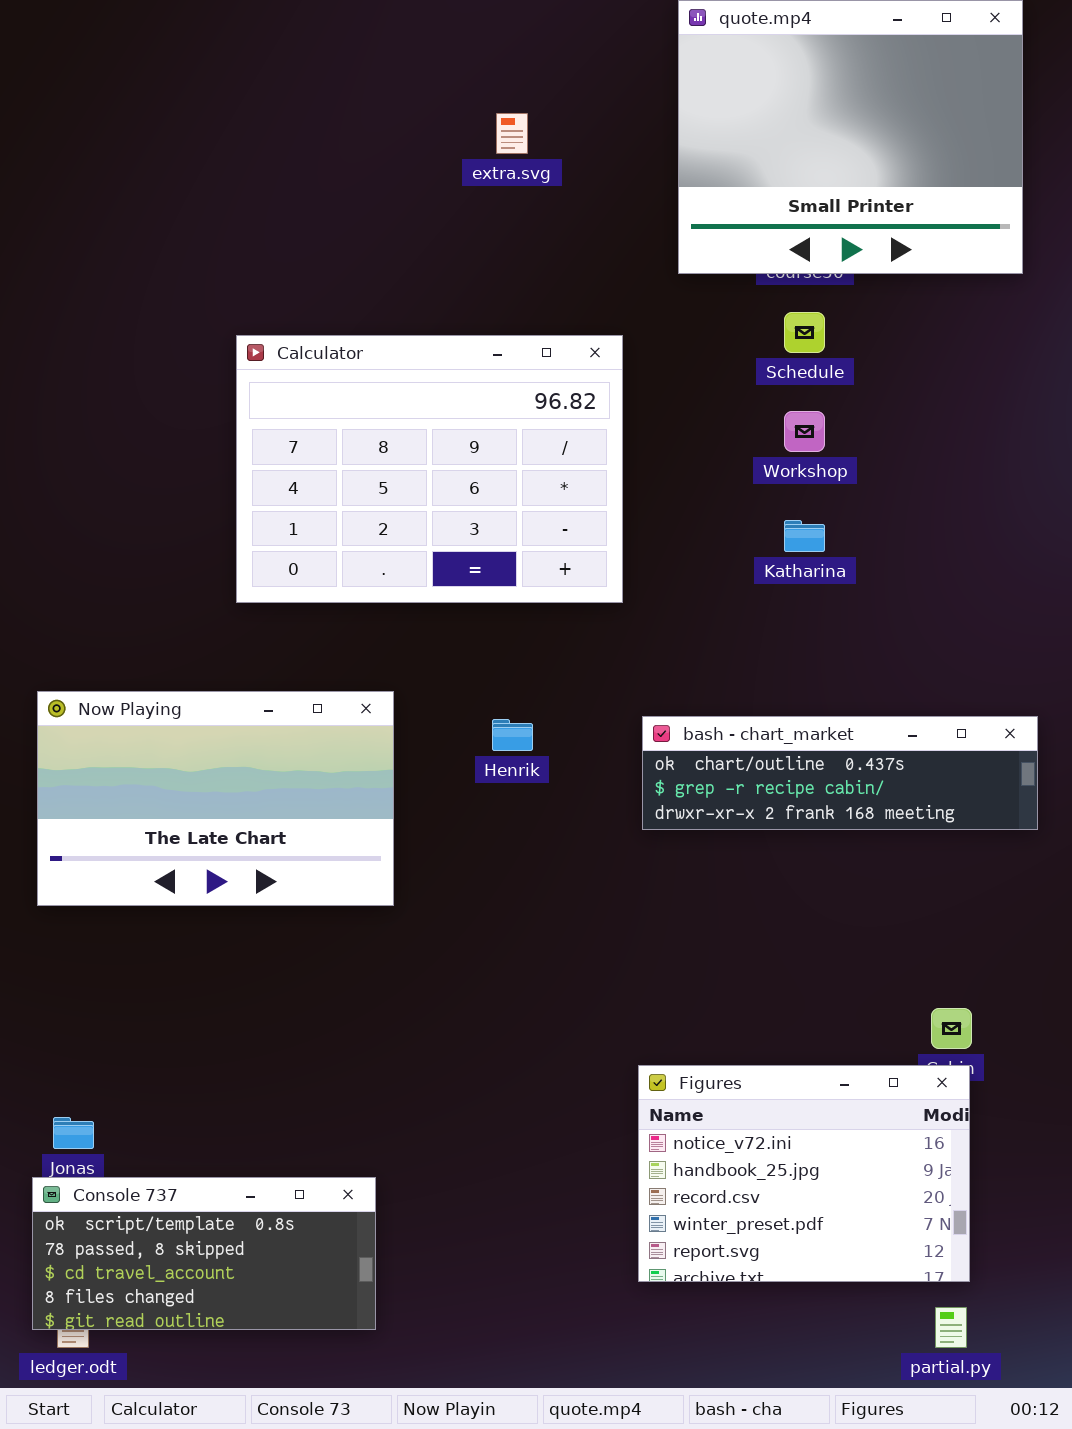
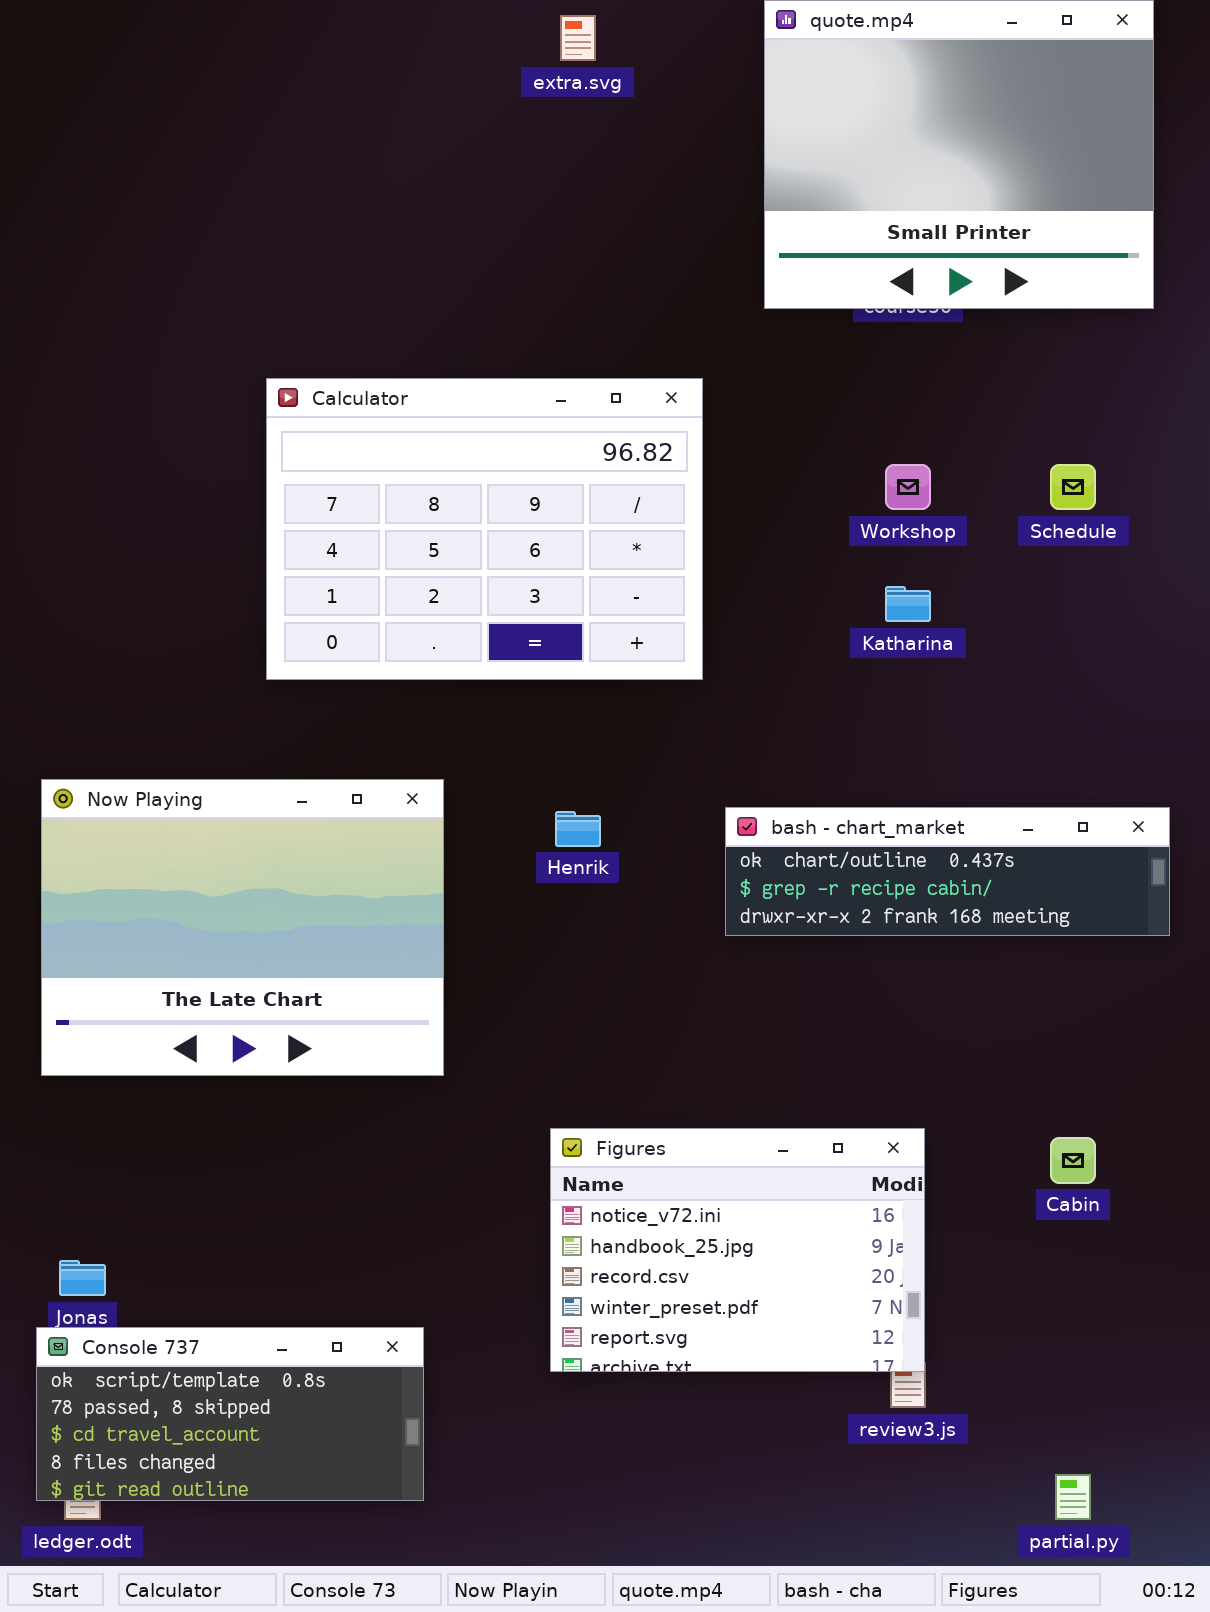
extra.svg: [496,113,528,154] -> [560,15,596,61], moved
Schedule: [784,312,825,353] -> [1050,464,1096,510], moved
Now Playing: [37,691,394,906] -> [41,779,444,1076], resized
Figures: [638,1065,970,1282] -> [550,1128,925,1372], moved

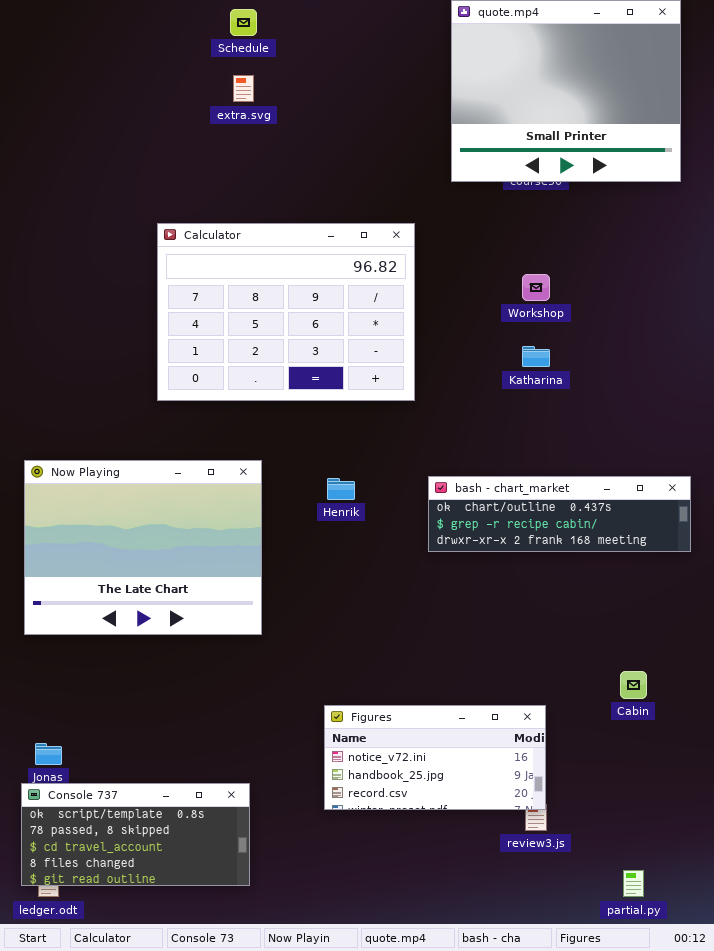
extra.svg: [560,15,596,61] -> [233,75,254,102], moved
Schedule: [1050,464,1096,510] -> [230,9,257,36], moved
Figures: [550,1128,925,1372] -> [324,705,546,810], resized

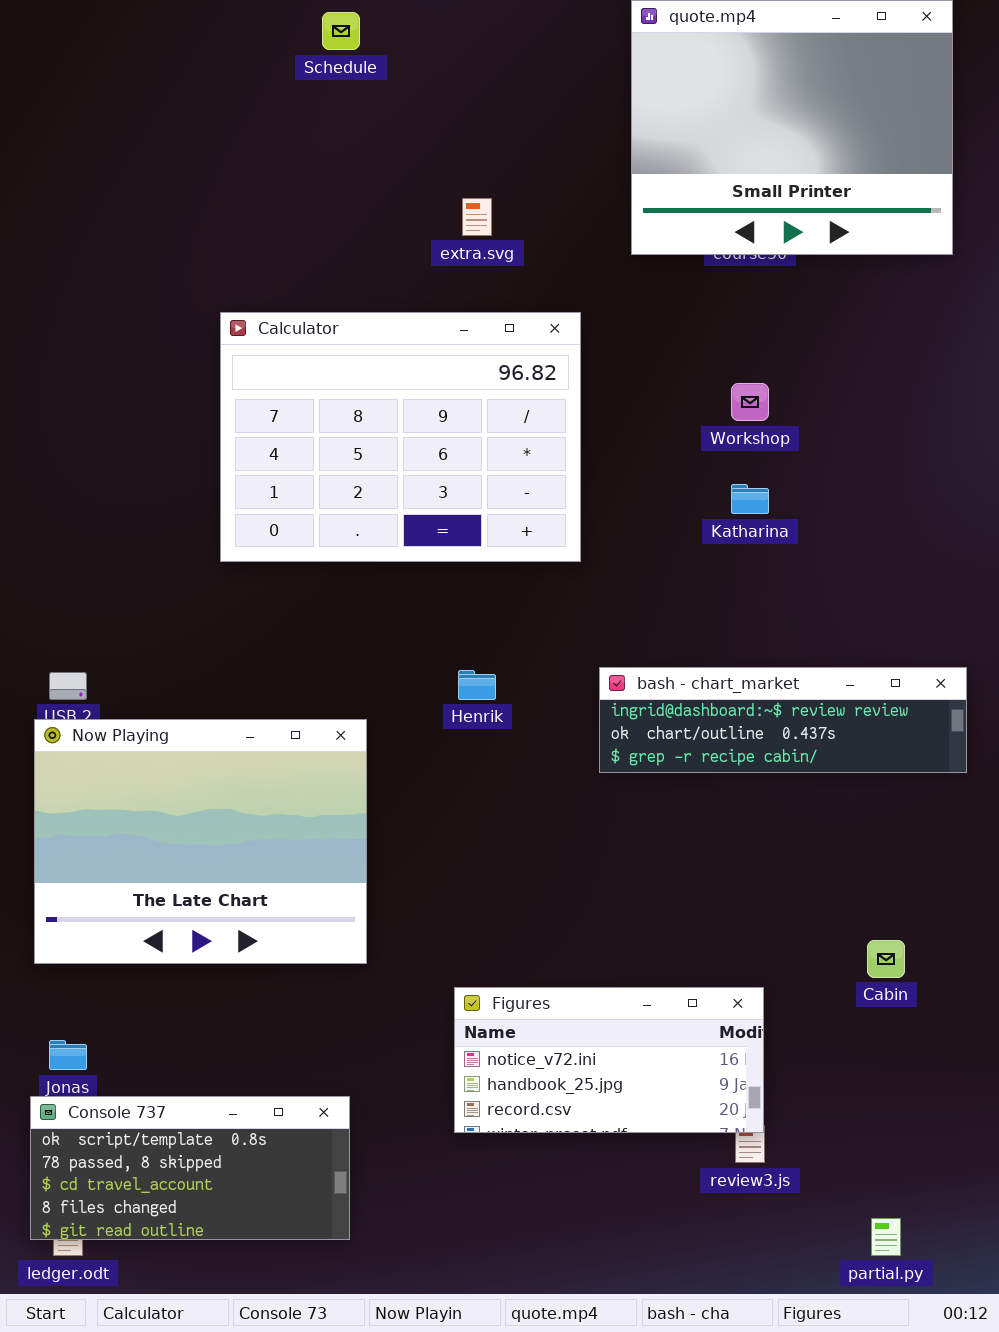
extra.svg: [233,75,254,102] -> [462,198,492,236], moved
Now Playing: [24,460,262,635] -> [34,719,367,964], moved
bash - chart_market: [428,476,691,552] -> [599,667,967,773], scrolled up 1 row

